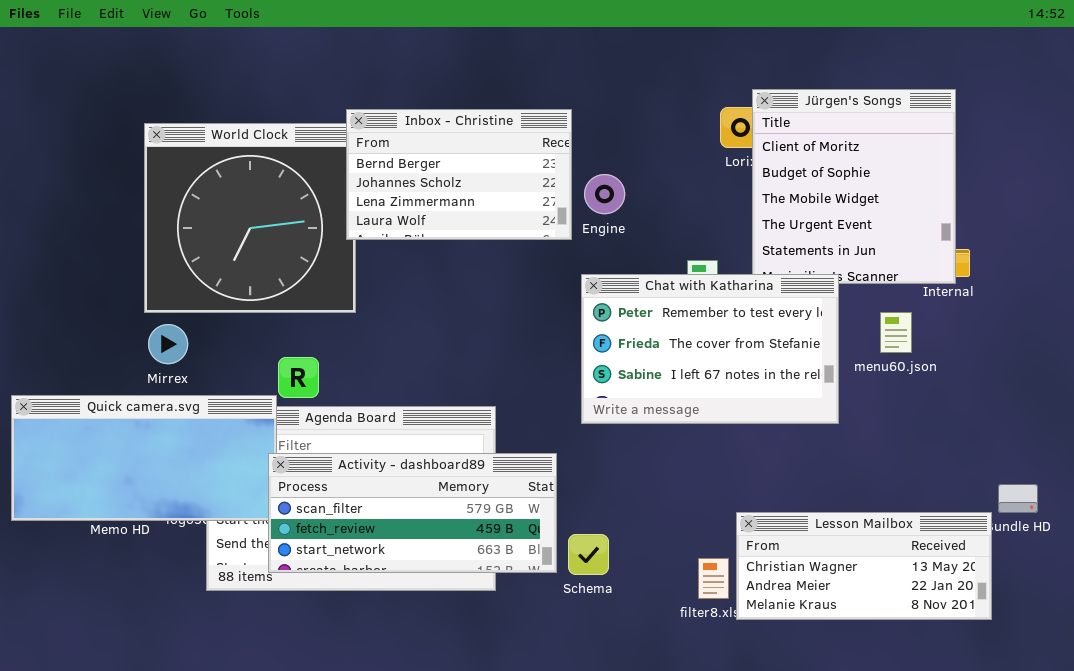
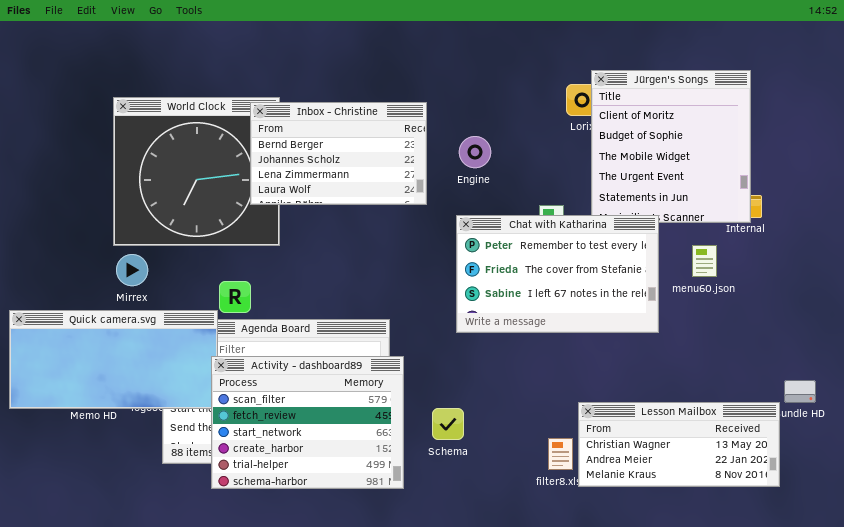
Inbox - Christine: [346,109,572,240] -> [250,102,427,205], moved
Activity - dashboard89: [268,453,557,573] -> [211,356,404,489], resized
Schema: [568,534,609,575] -> [432,408,464,440], moved

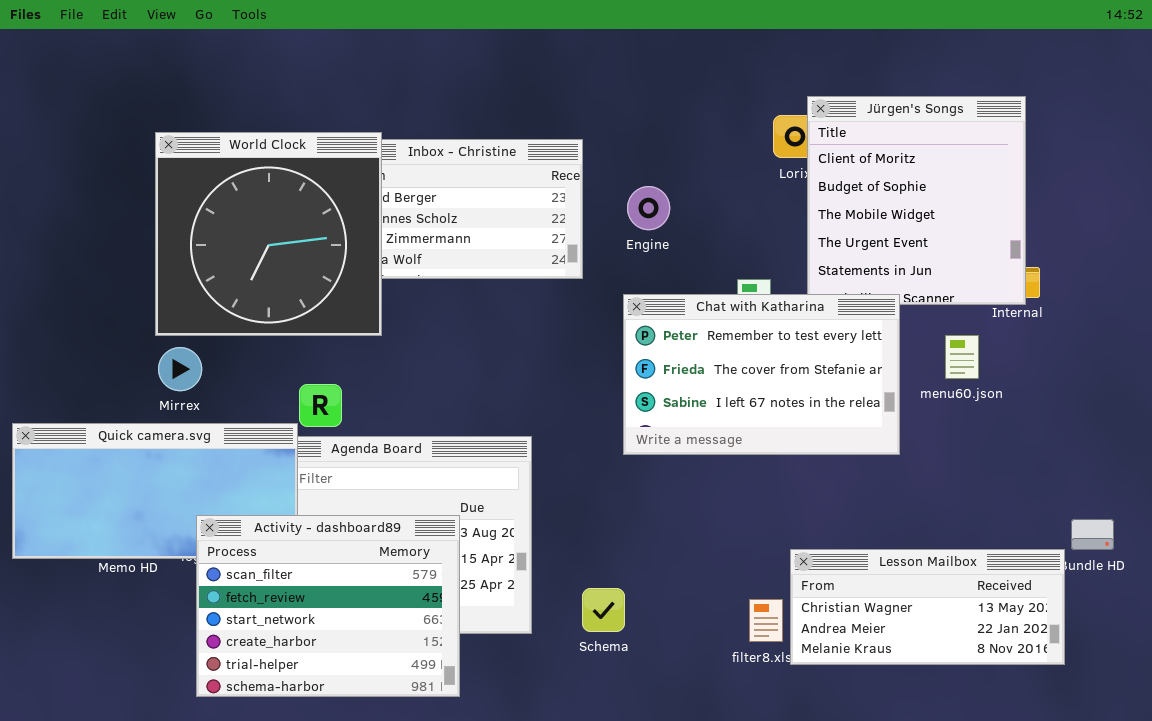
World Clock: [113,97,280,246] -> [155,132,382,336], raised
Activity - dashboard89: [211,356,404,489] -> [196,515,460,697], moved
Schema: [432,408,464,440] -> [582,588,625,632], moved

